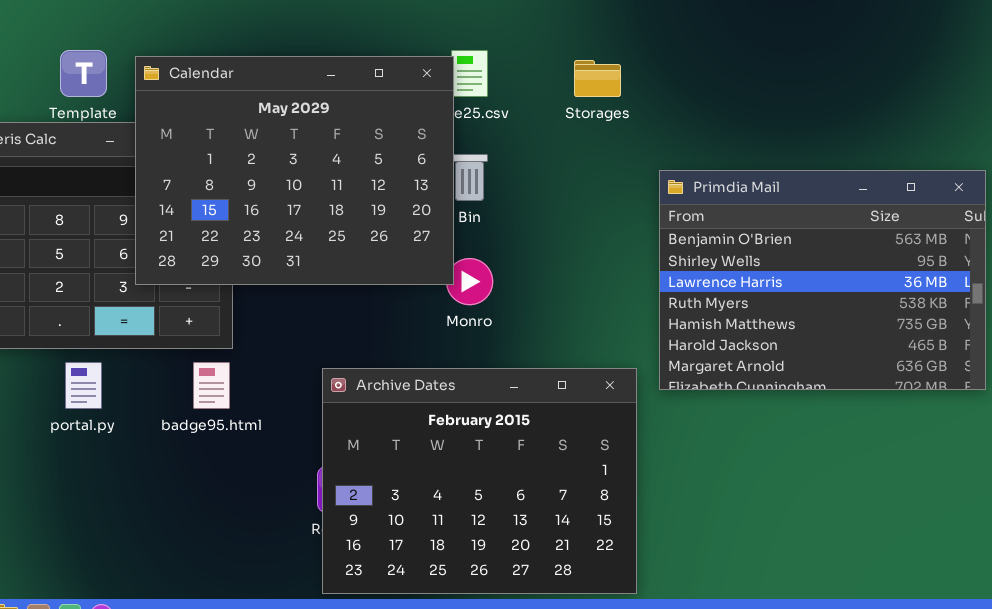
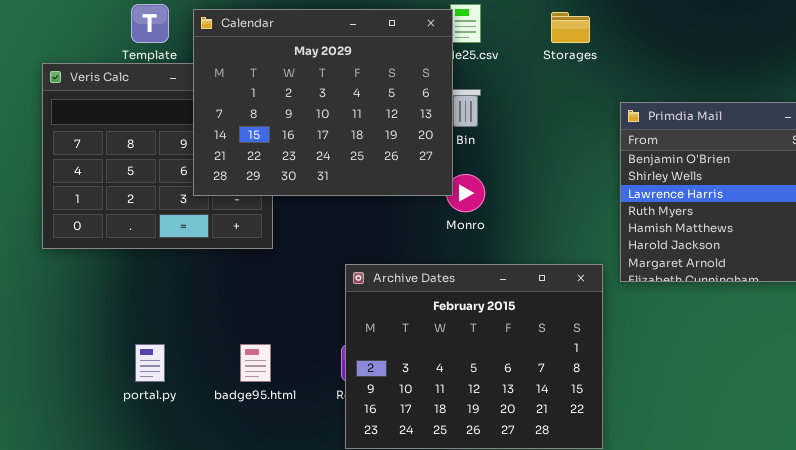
portal.py: [65,362,102,409] -> [135,344,165,382], moved
badge95.html: [193,362,230,409] -> [240,344,271,382], moved

